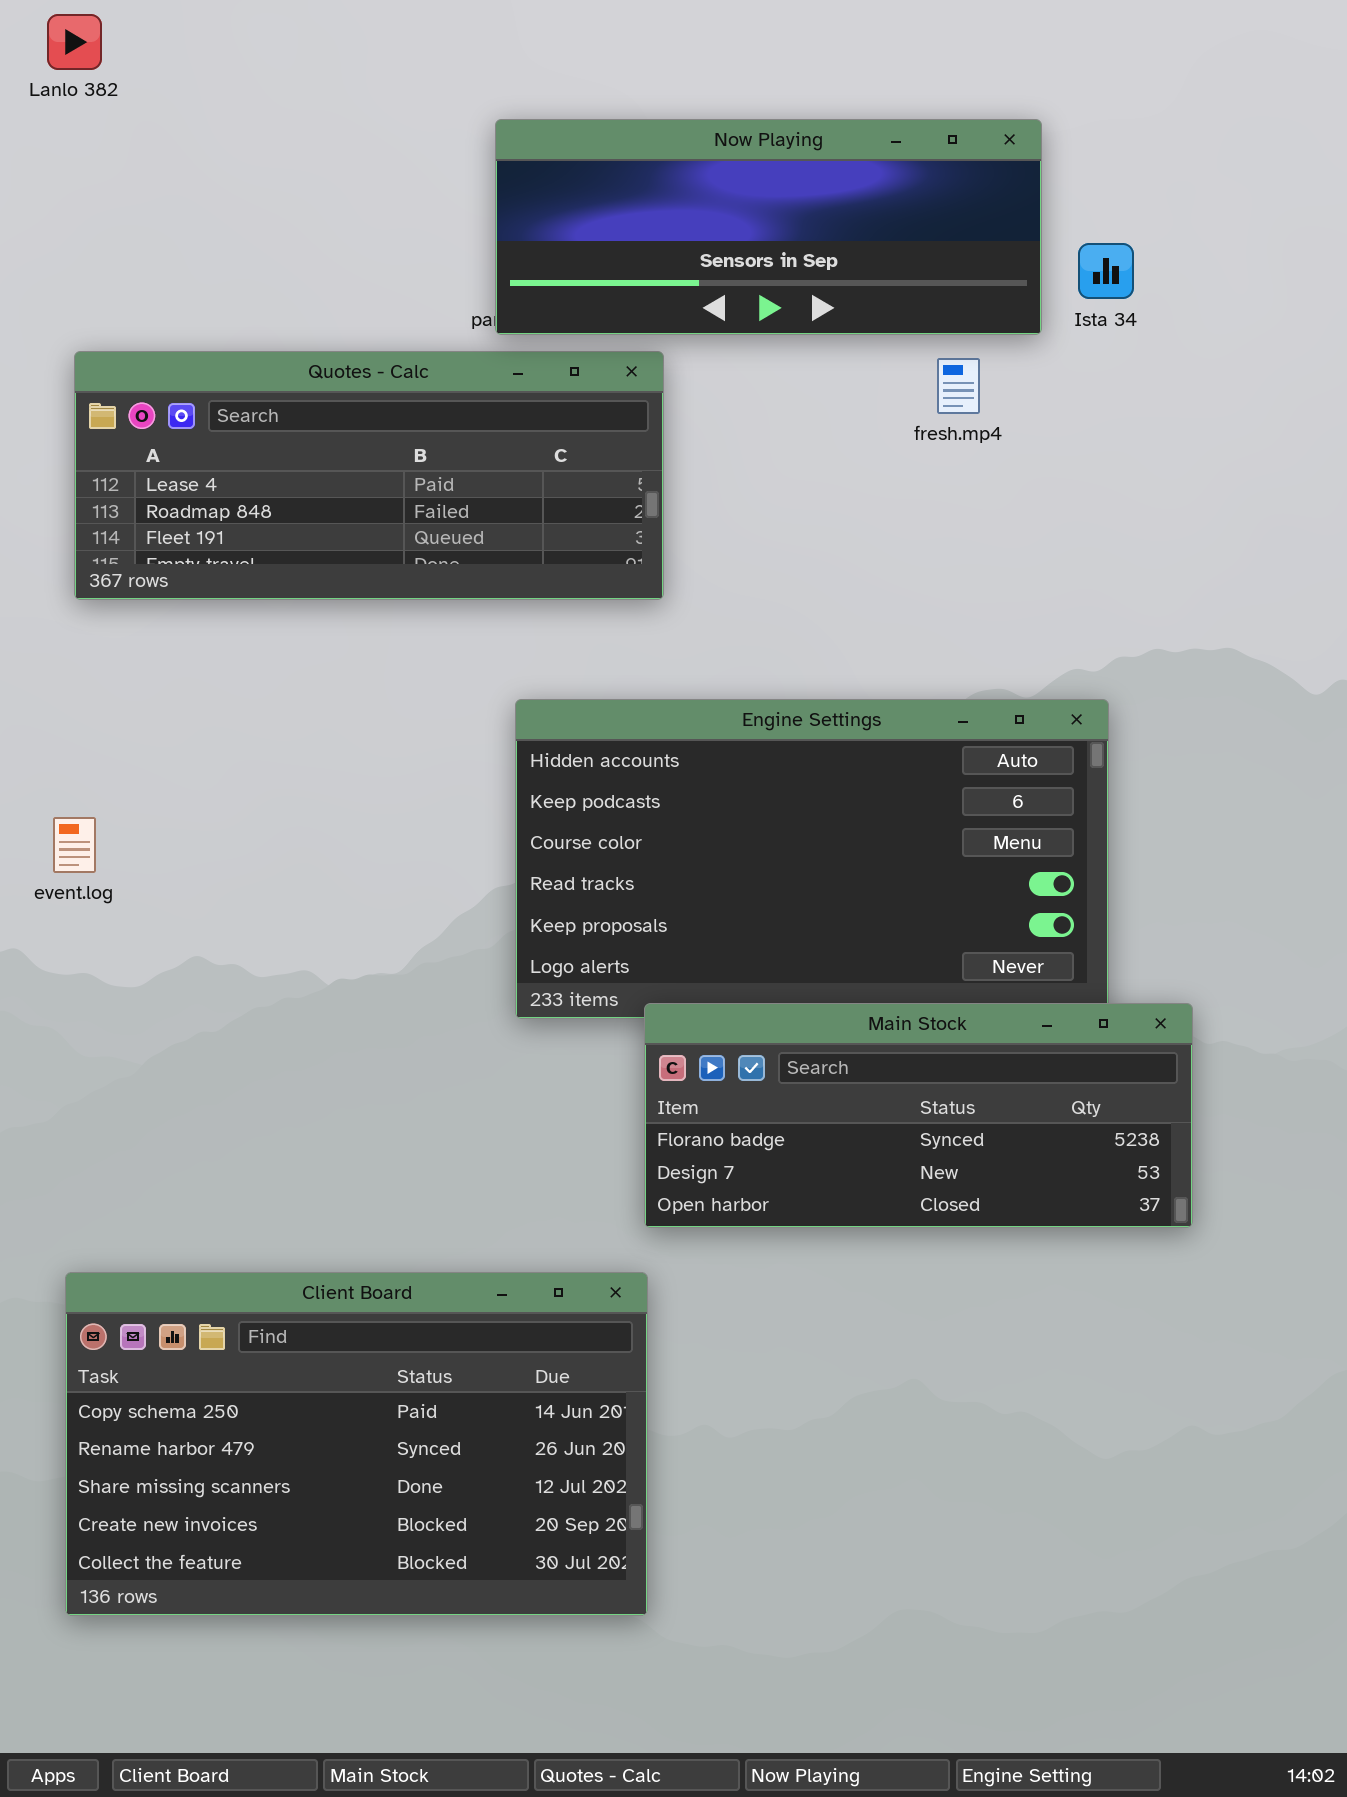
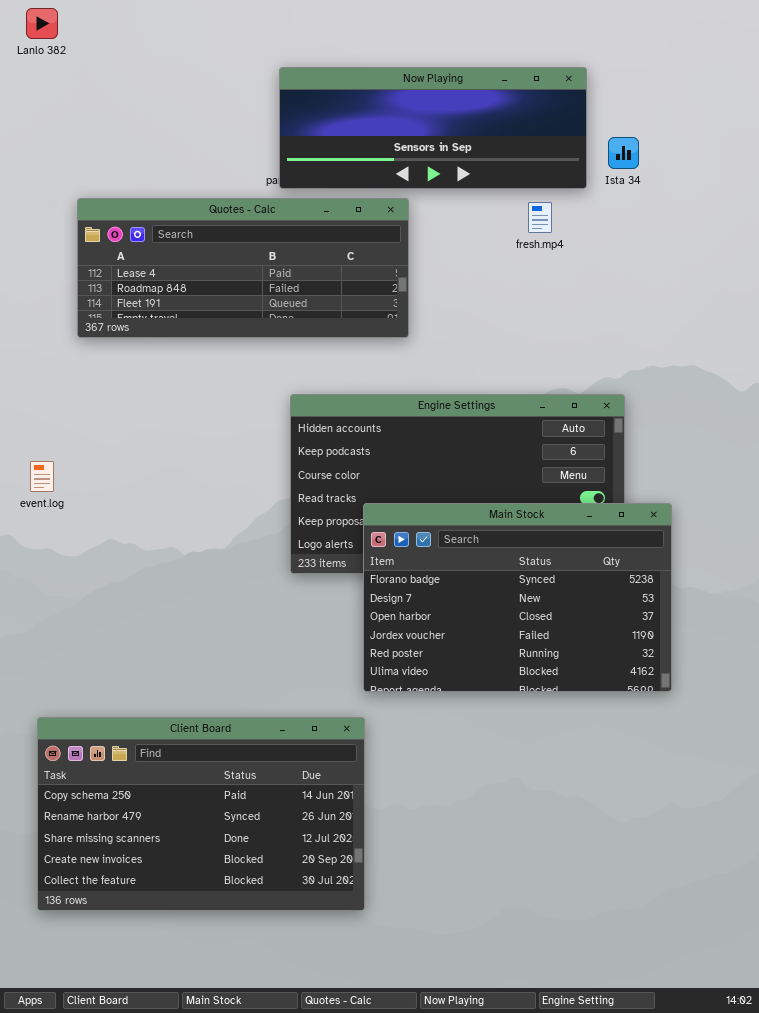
Quotes - Calc: [74,351,664,600] -> [77,198,409,338], moved
Main Stock: [644,1003,1193,1228] -> [363,503,672,692], resized

